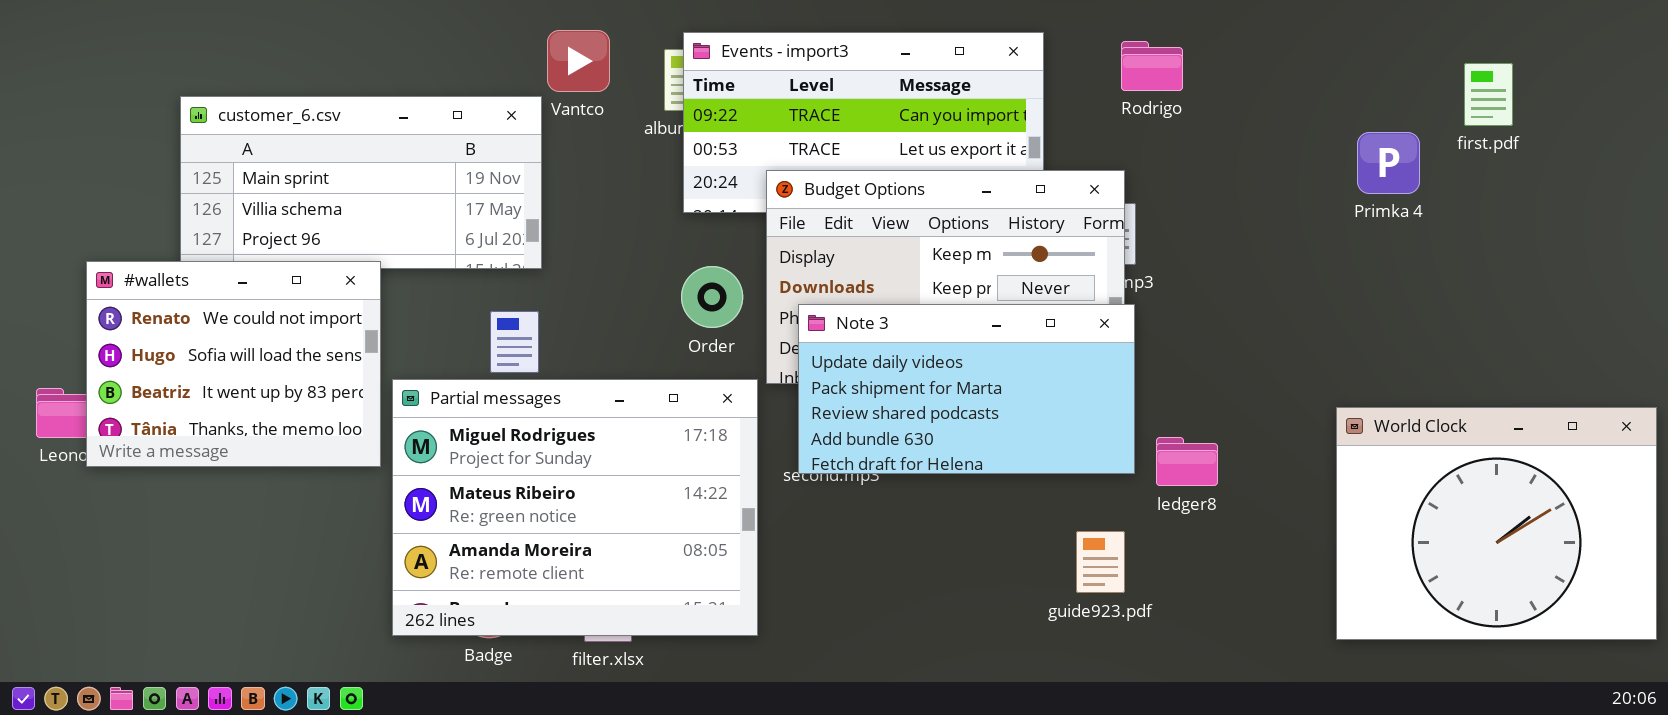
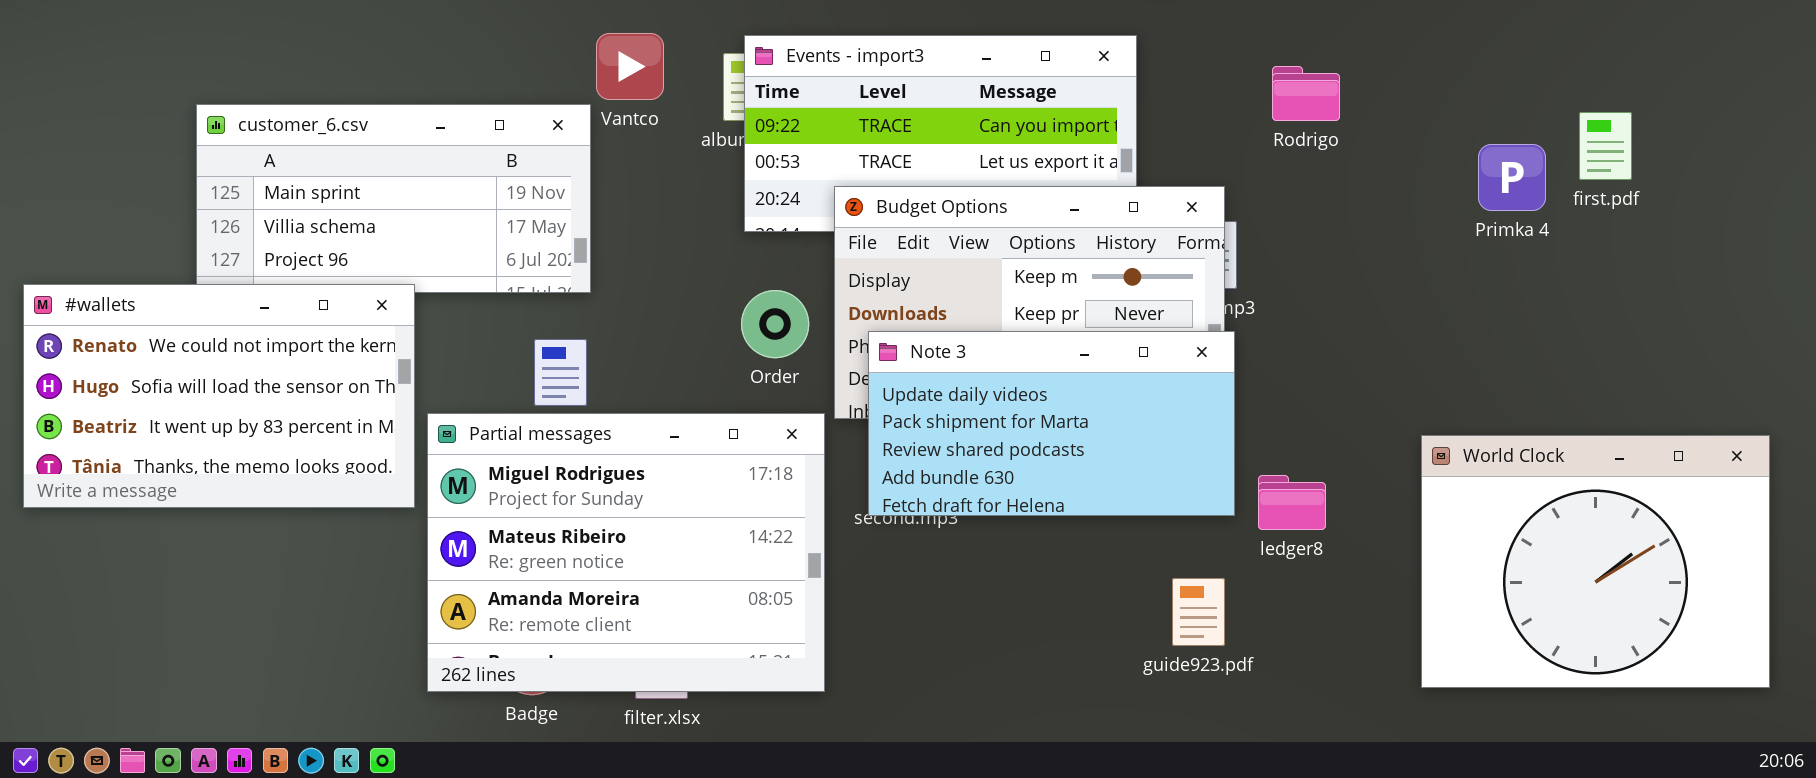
Rodrigo: [1121,41,1183,91] -> [1272,66,1340,121], moved
first.pdf: [1464,63,1513,126] -> [1579,112,1632,180], moved
#wallets: [86,261,381,467] -> [23,284,415,508], resized
World Clock: [1336,407,1657,640] -> [1421,435,1770,688], moved

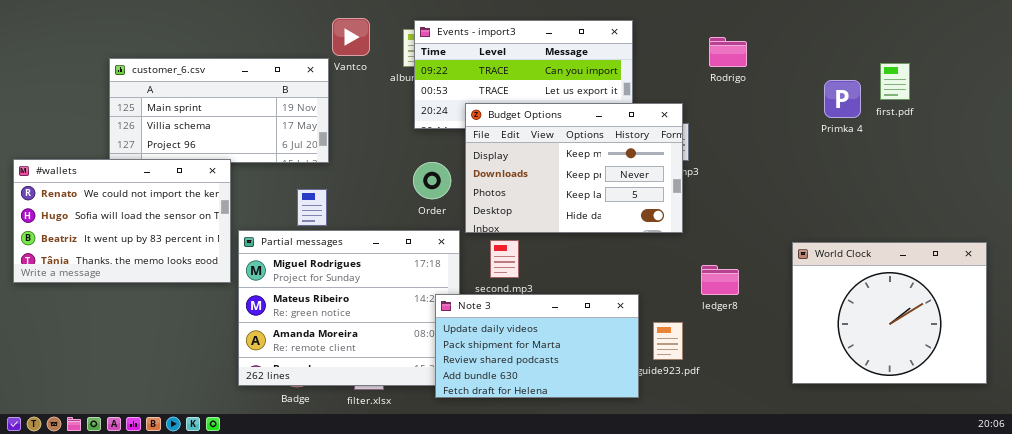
Note 3: [868,331,1235,516] -> [435,294,639,398], moved

